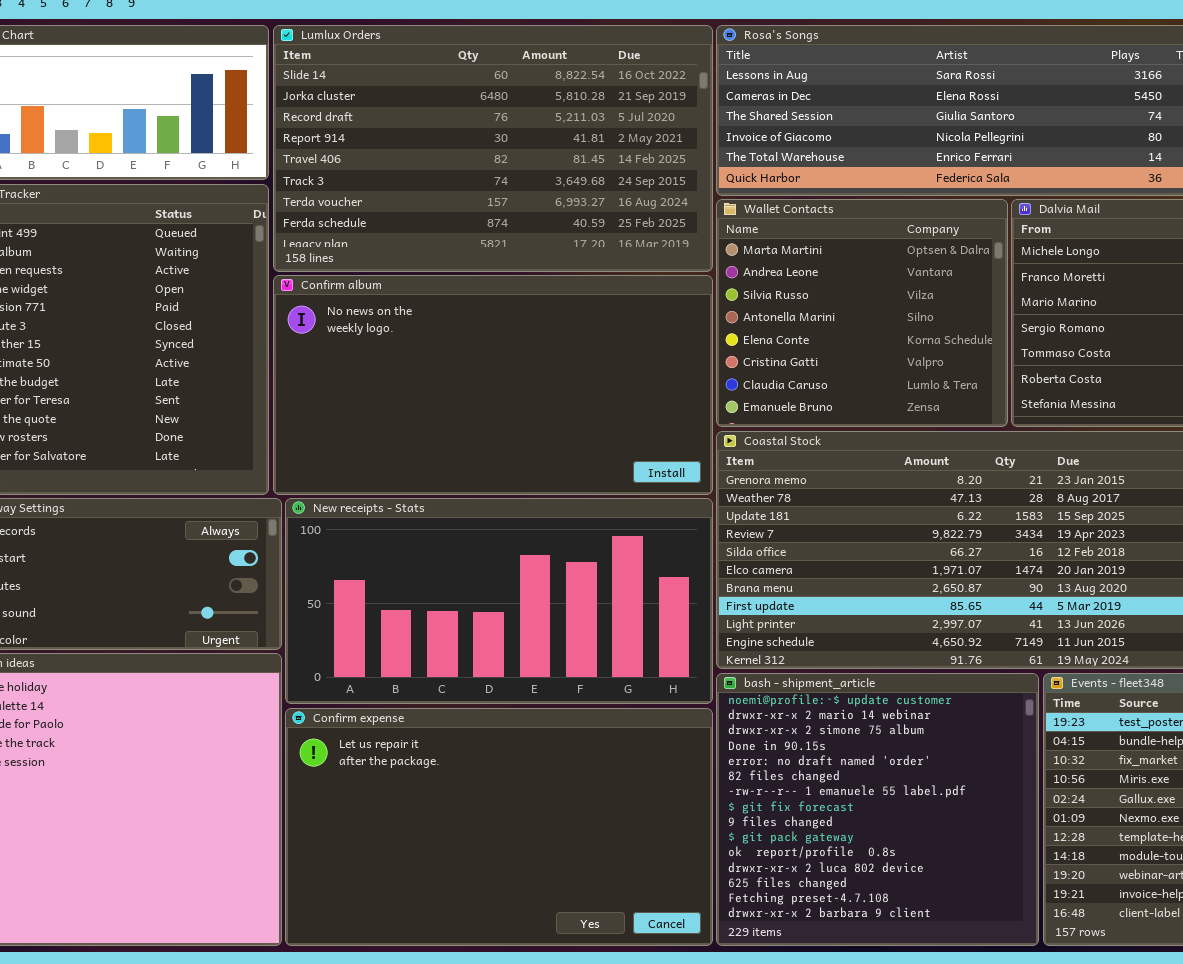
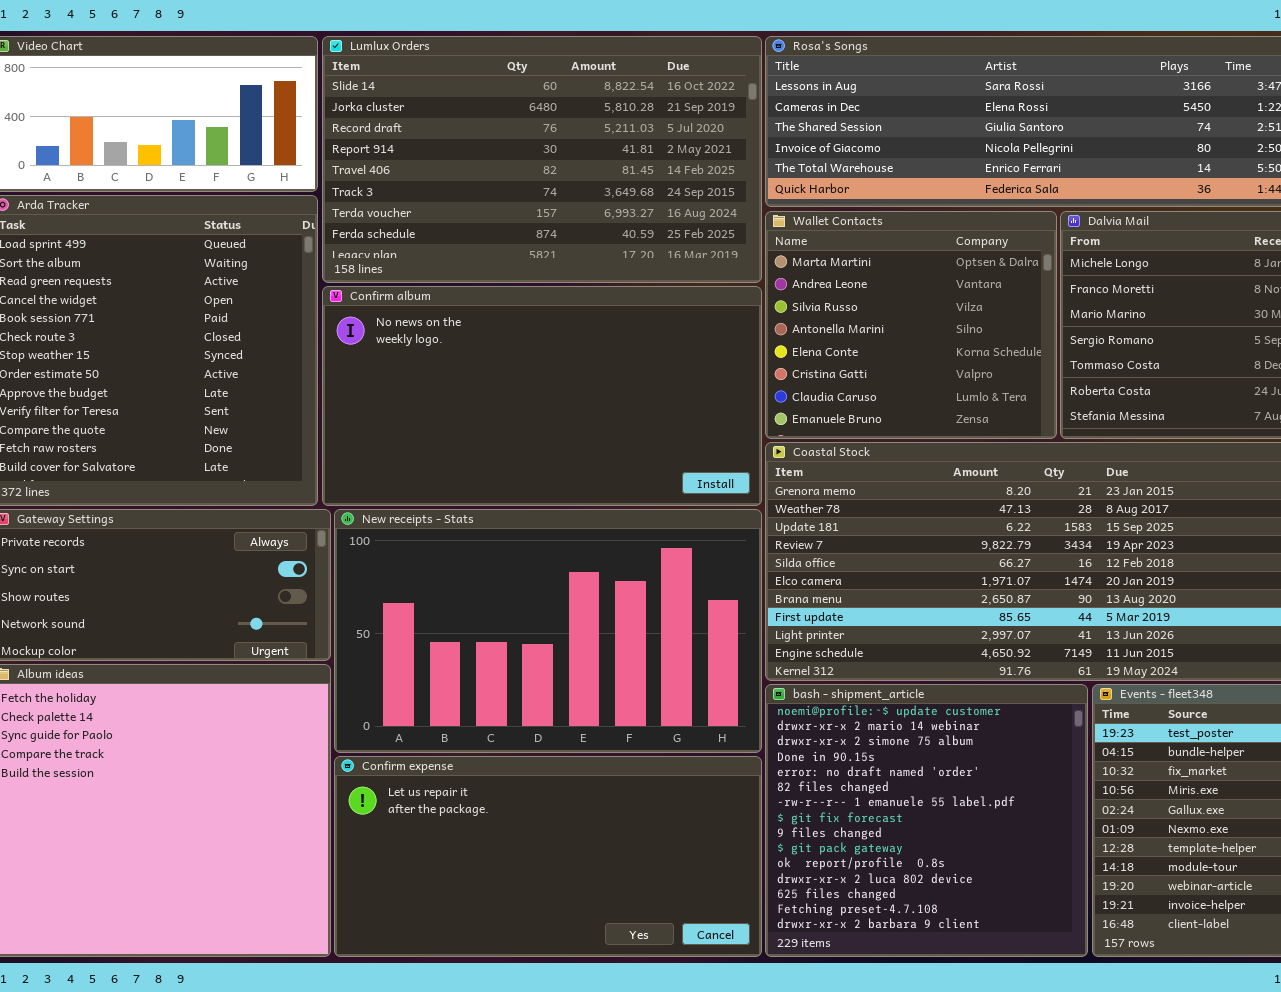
New receipts - Stats: [285,498,713,704] -> [334,509,762,753], resized
Confirm expense: [285,708,713,946] -> [334,756,762,957], resized

